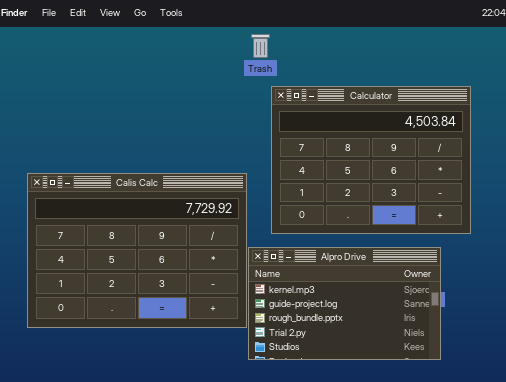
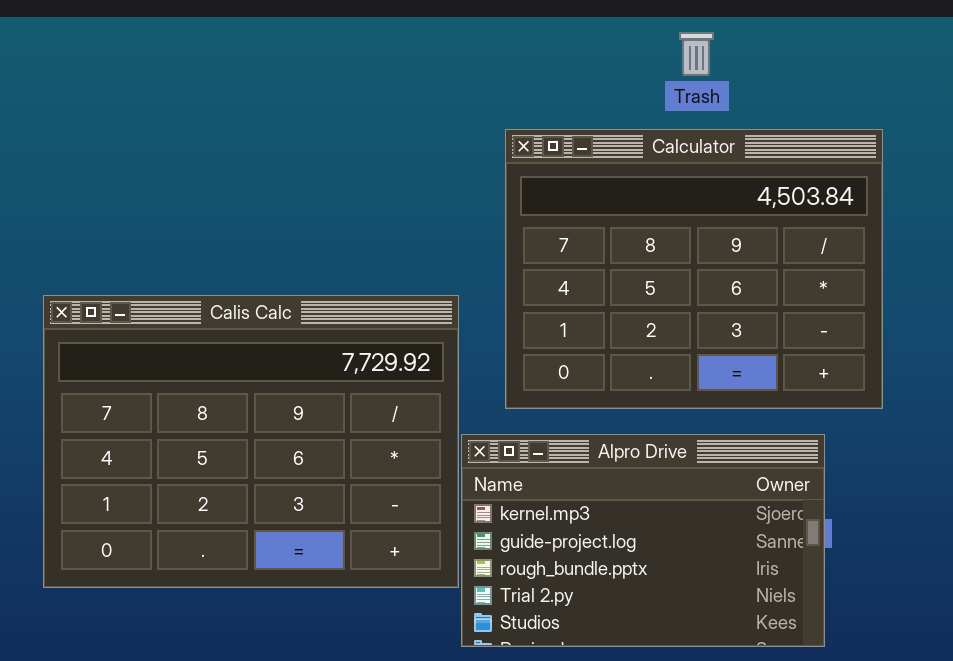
Trash: [251,34,270,58] -> [679,32,714,76], moved

